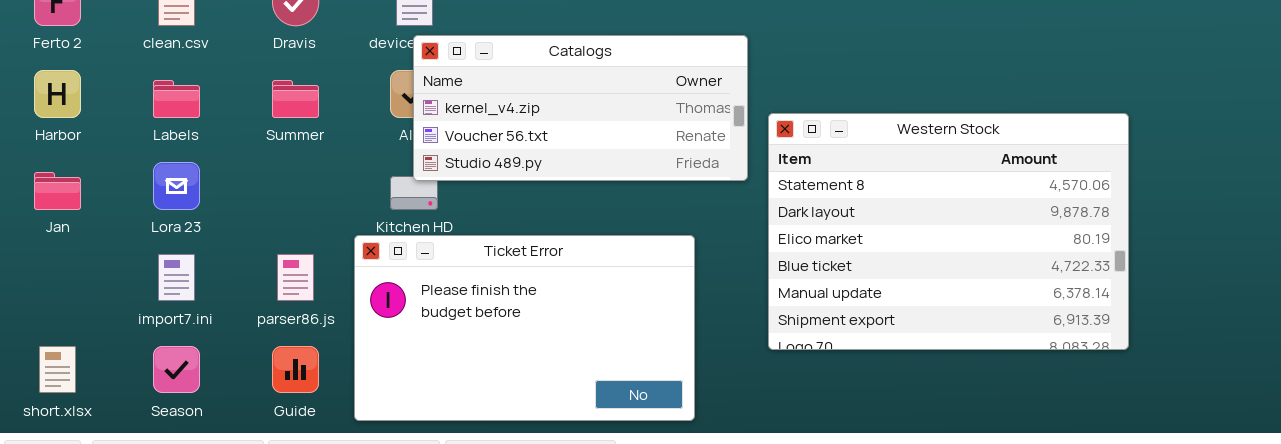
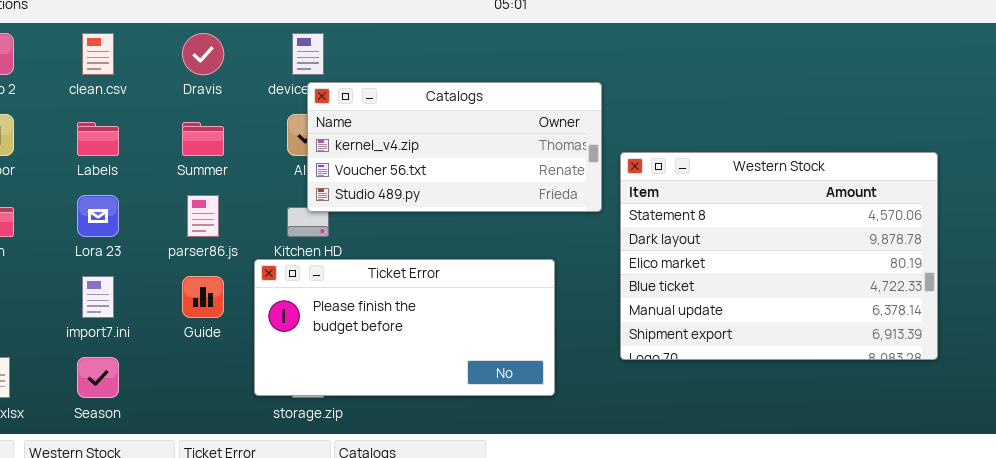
Ticket Error: [354,235,695,421] -> [254,259,555,396], resized
parser86.js: [277,254,314,301] -> [187,195,219,237], moved
Guide: [272,346,319,393] -> [182,276,224,318], moved

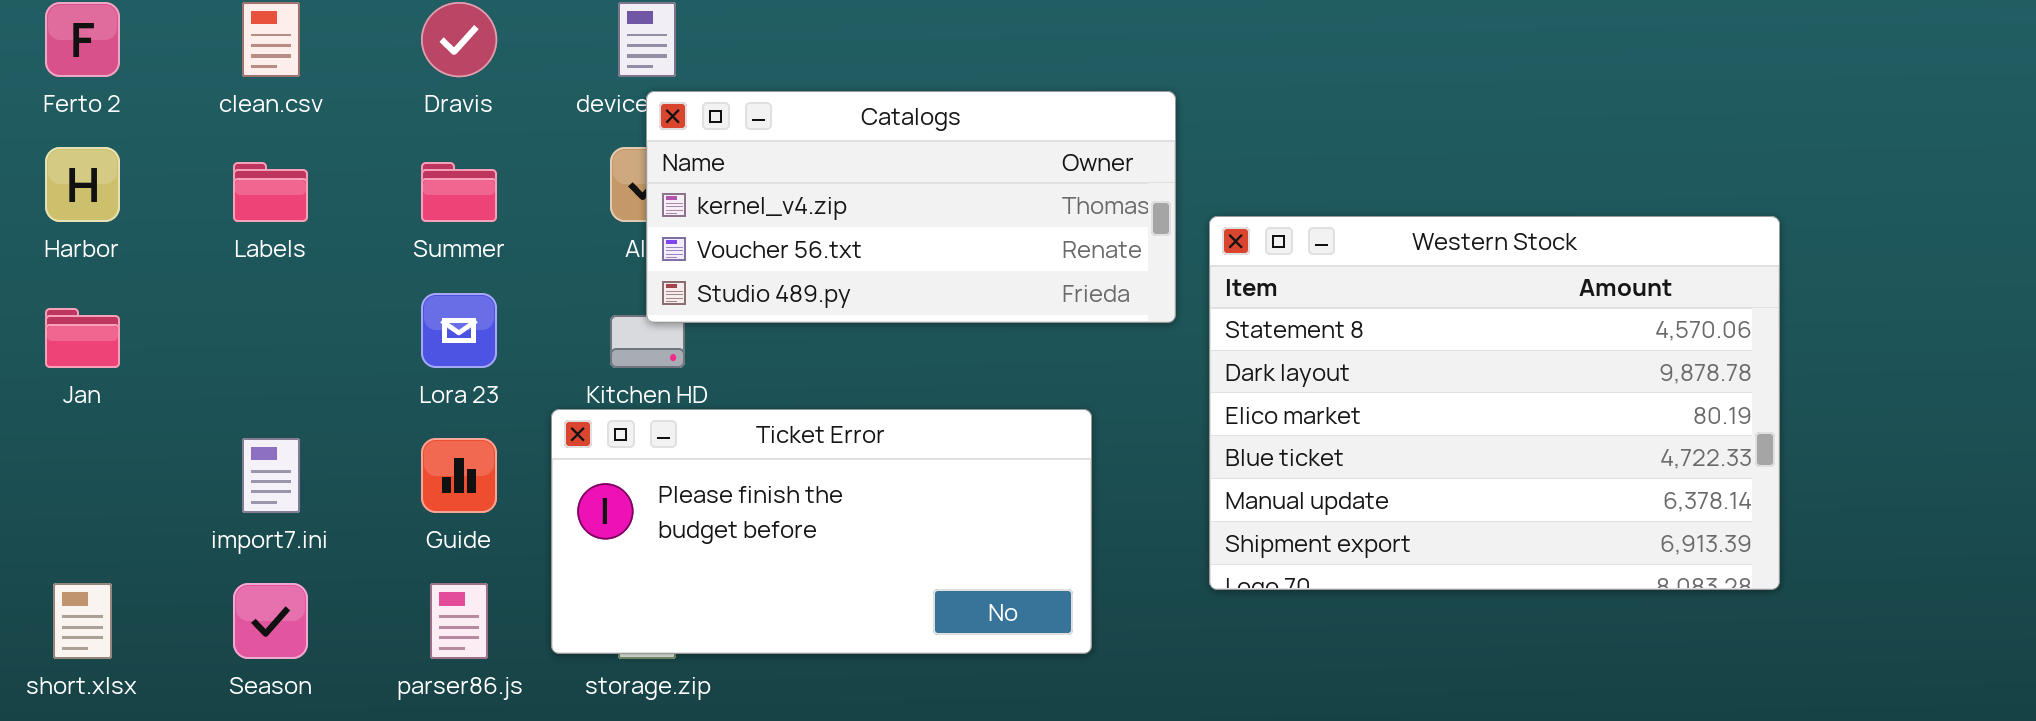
Lora 23: [77,195,119,237] -> [421,293,497,368], moved
parser86.js: [187,195,219,237] -> [430,583,488,659], moved

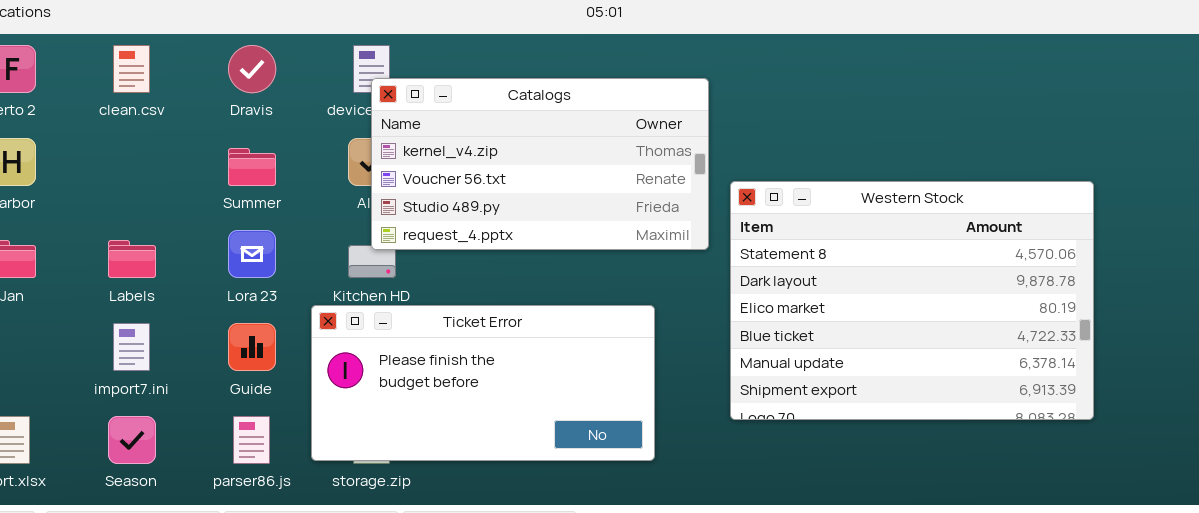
Catalogs: [646,91,1176,323] -> [371,78,709,250], resized
Labels: [233,162,308,222] -> [108,240,156,278], moved

